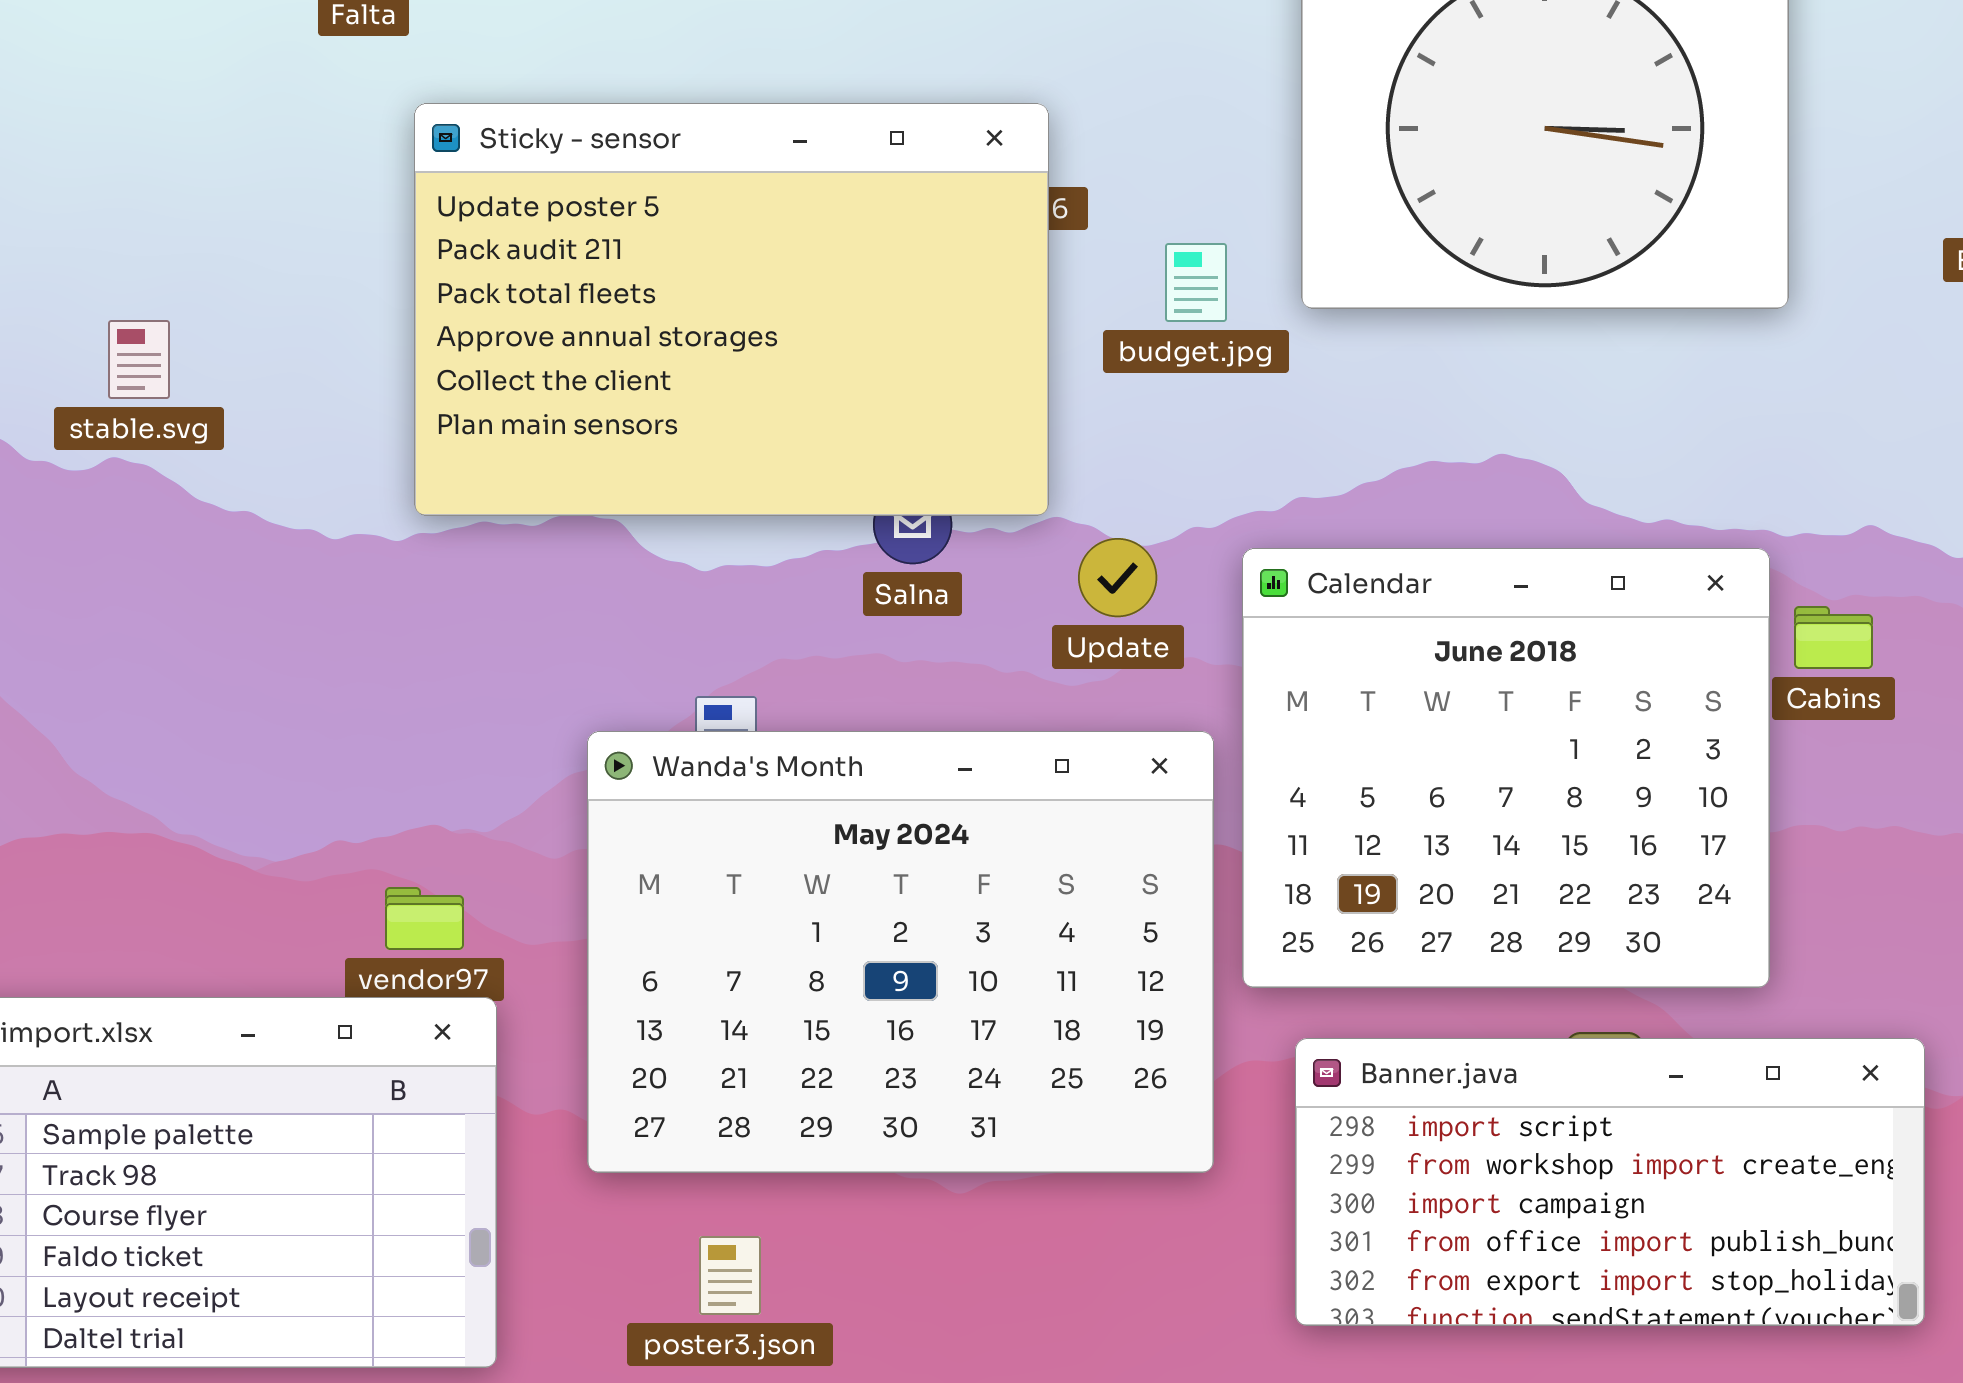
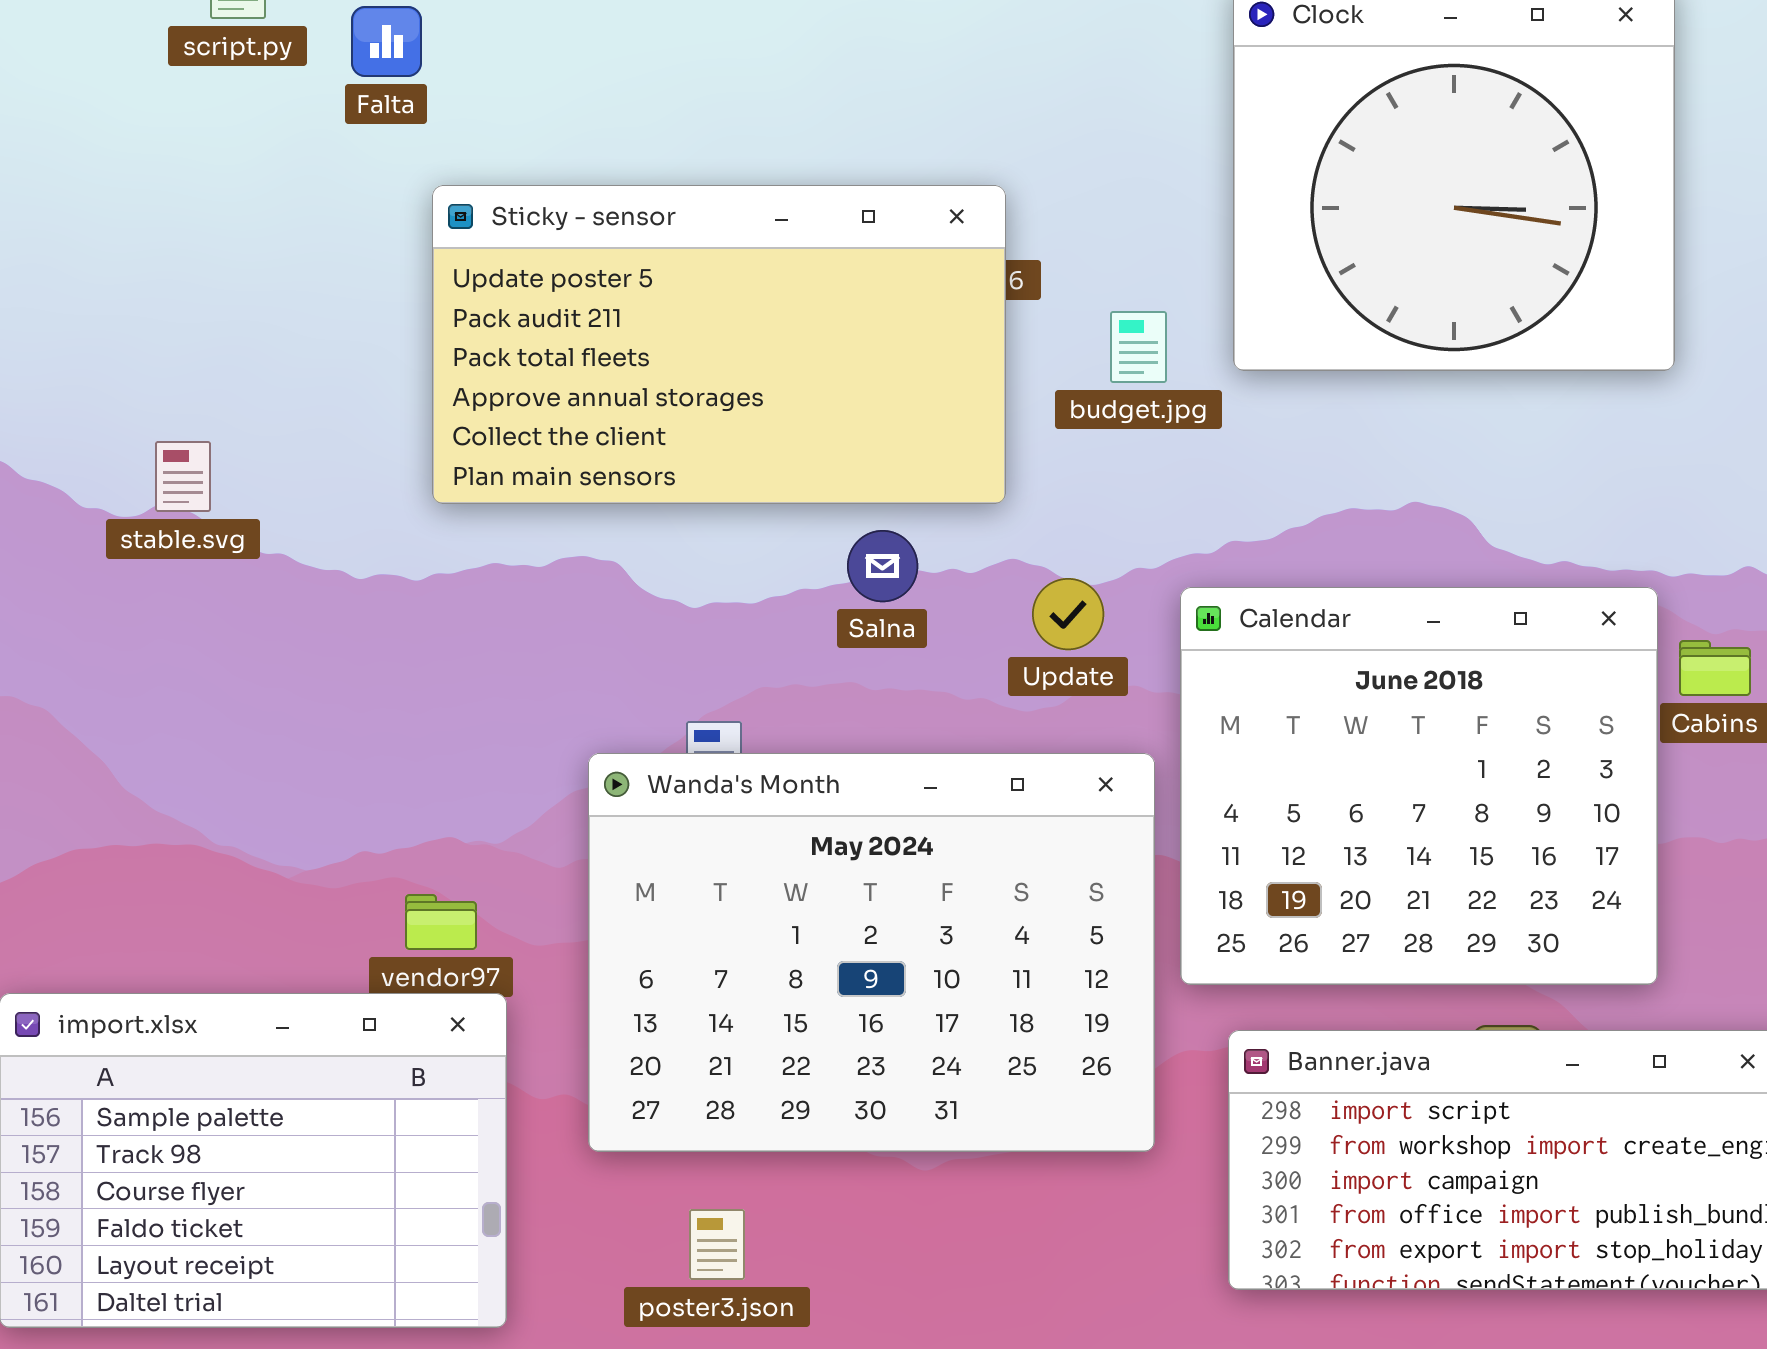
Sticky - sensor: [414,103,1049,516] -> [432,185,1006,504], resized
stable.svg: [108,320,170,399] -> [155,441,211,512], moved

